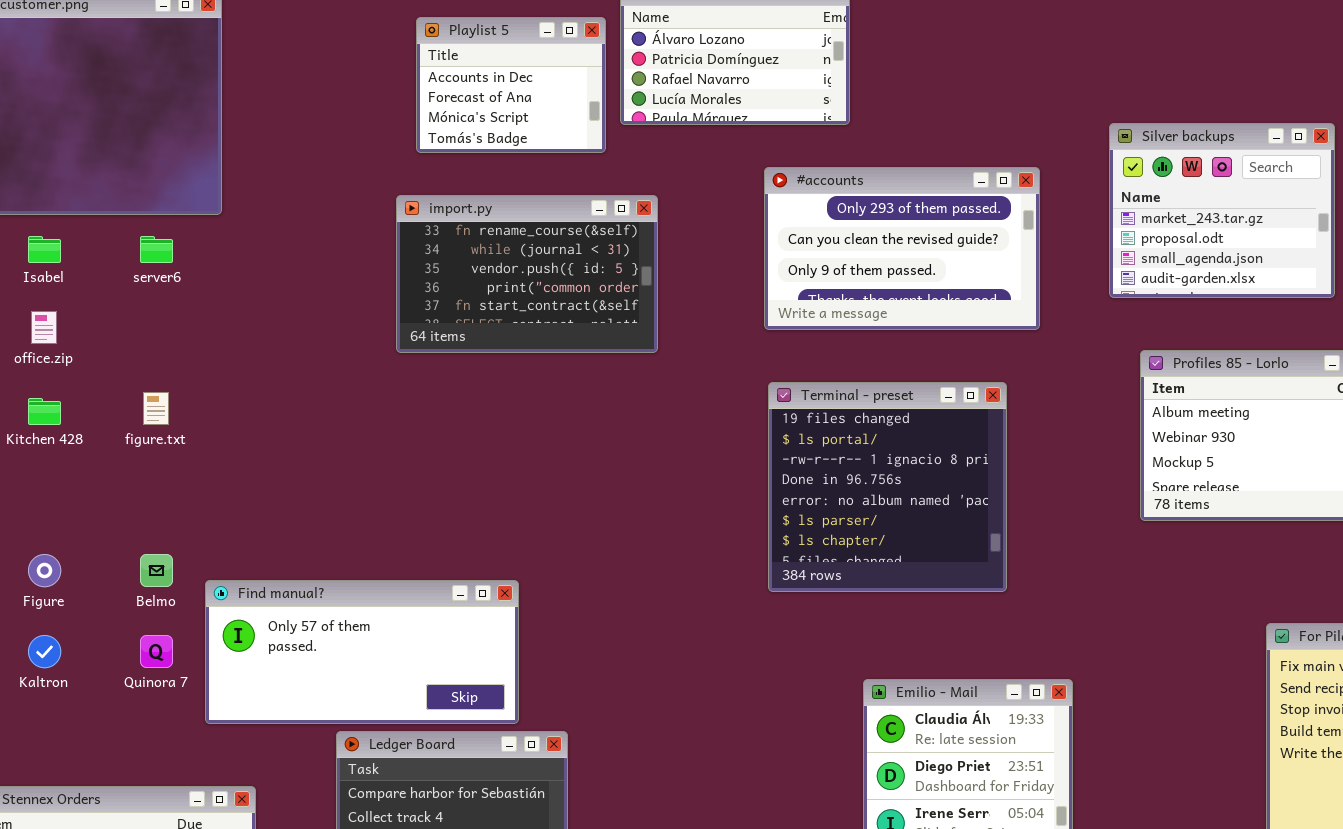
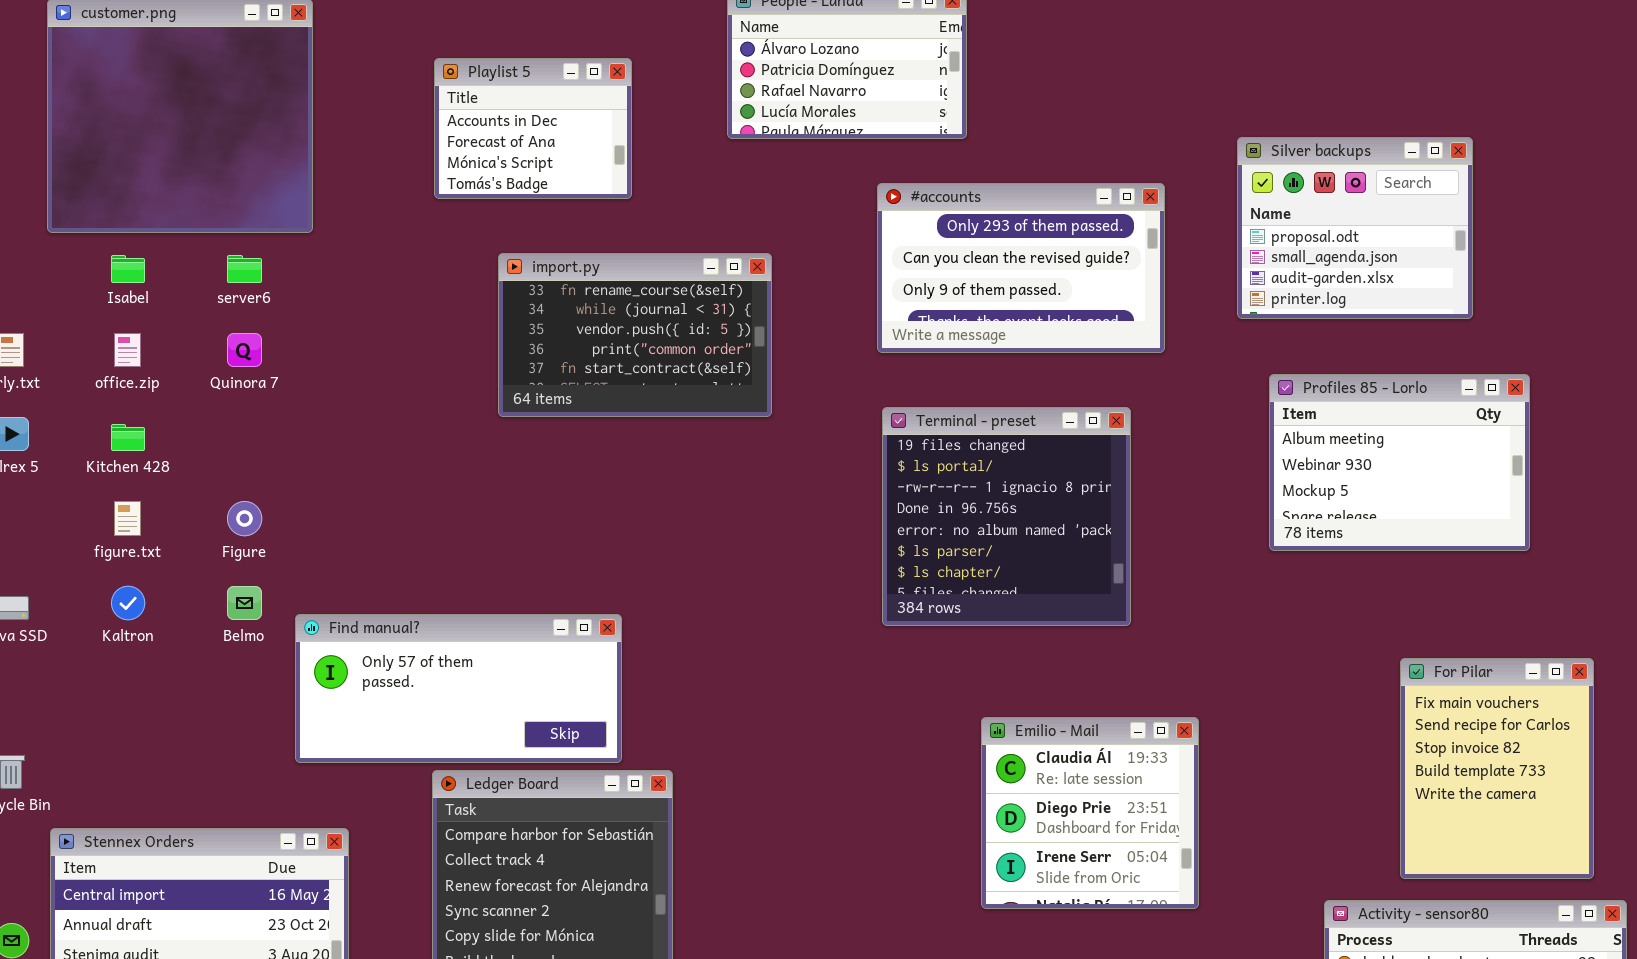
Playlist 5: [416,17,606,153] -> [434,58,632,199], moved
Silver backups: [1109,123,1335,298] -> [1237,137,1473,319], scrolled down 1 row
import.py: [396,195,658,353] -> [498,253,772,417], moved
figure.txt: [143,392,169,425] -> [114,501,141,536], moved
Figure: [28,554,61,587] -> [227,501,262,536], moved
Kaltron: [28,635,61,668] -> [111,586,145,620], moved
Quinora 7: [140,635,173,668] -> [227,333,262,367], moved

